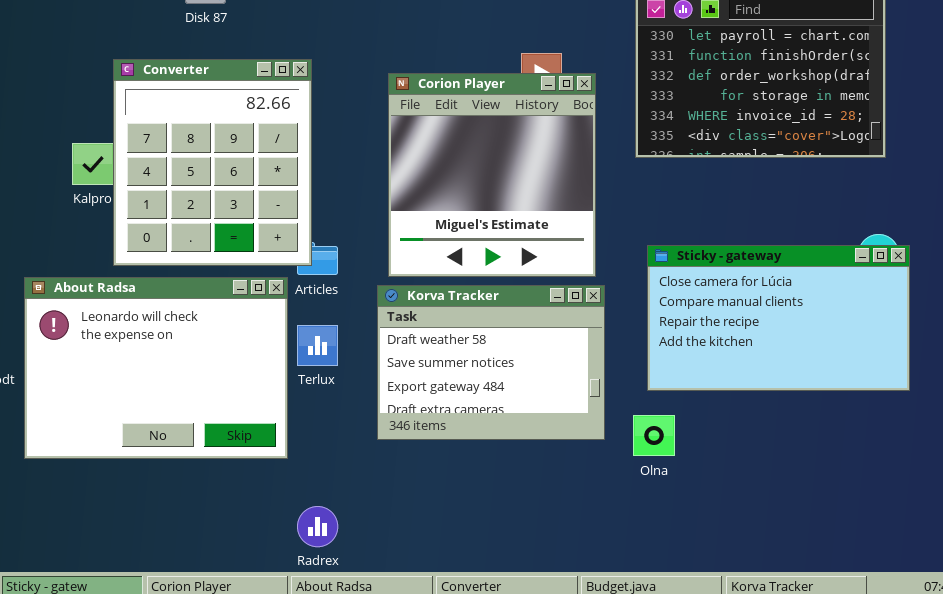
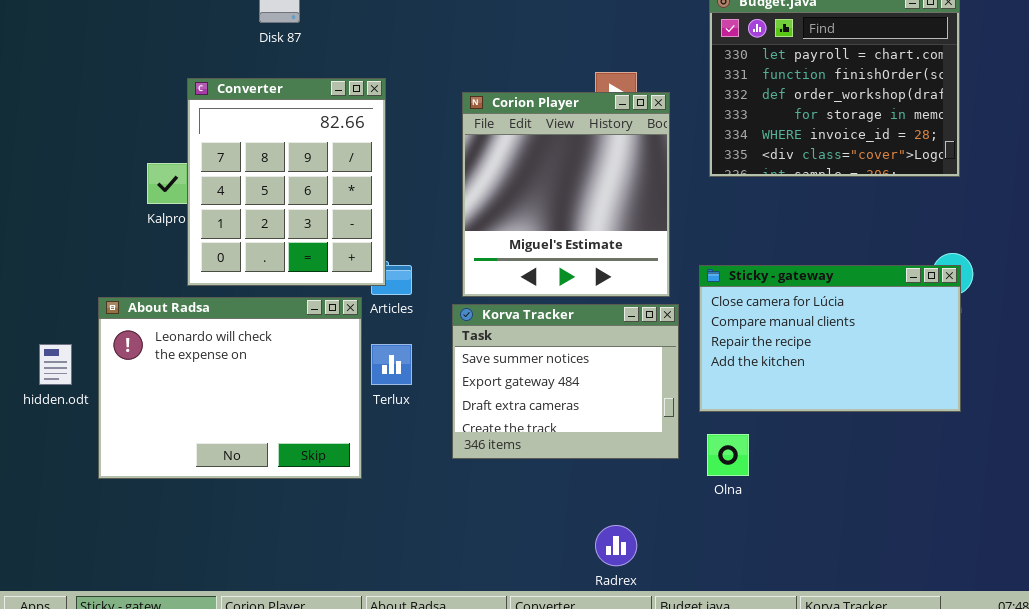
Sticky - gateway: [647,245,910,391] -> [699,265,961,412], moved
Korva Tracker: [377,285,605,440] -> [452,304,679,459], scrolled down 1 row
Radrex: [297,506,338,547] -> [595,525,637,566], moved

